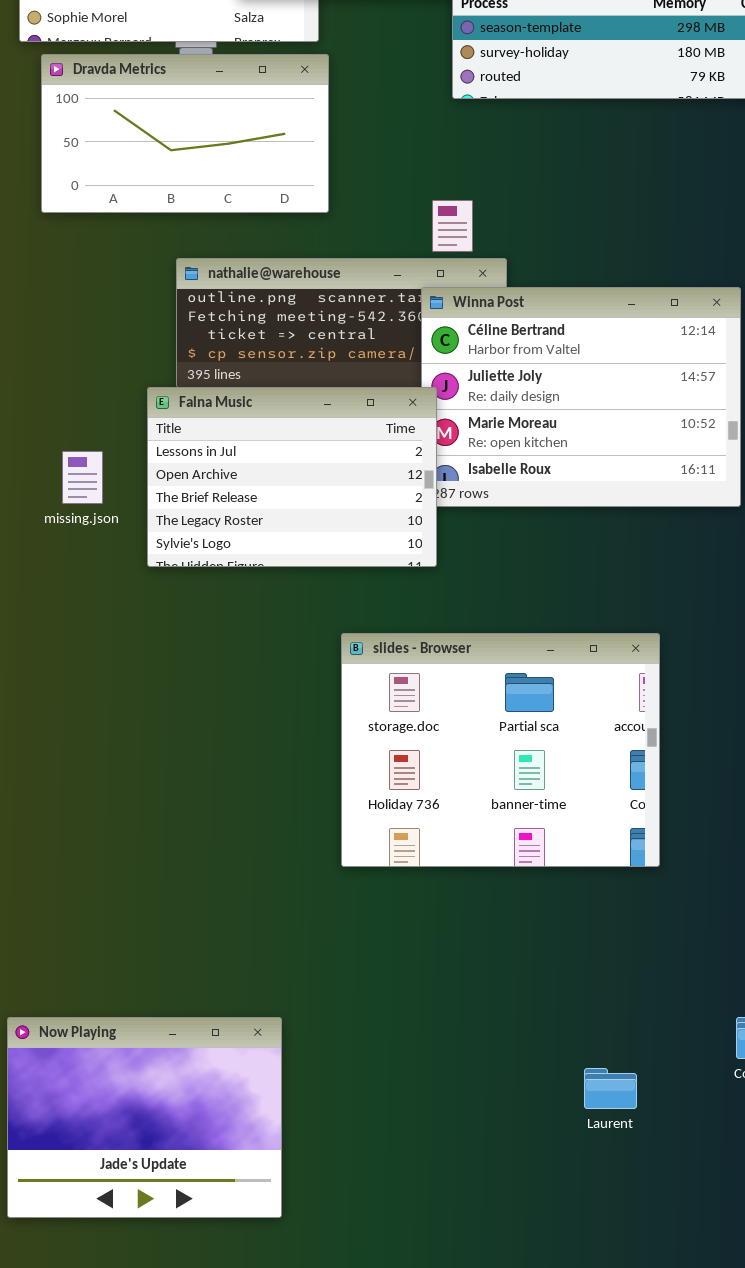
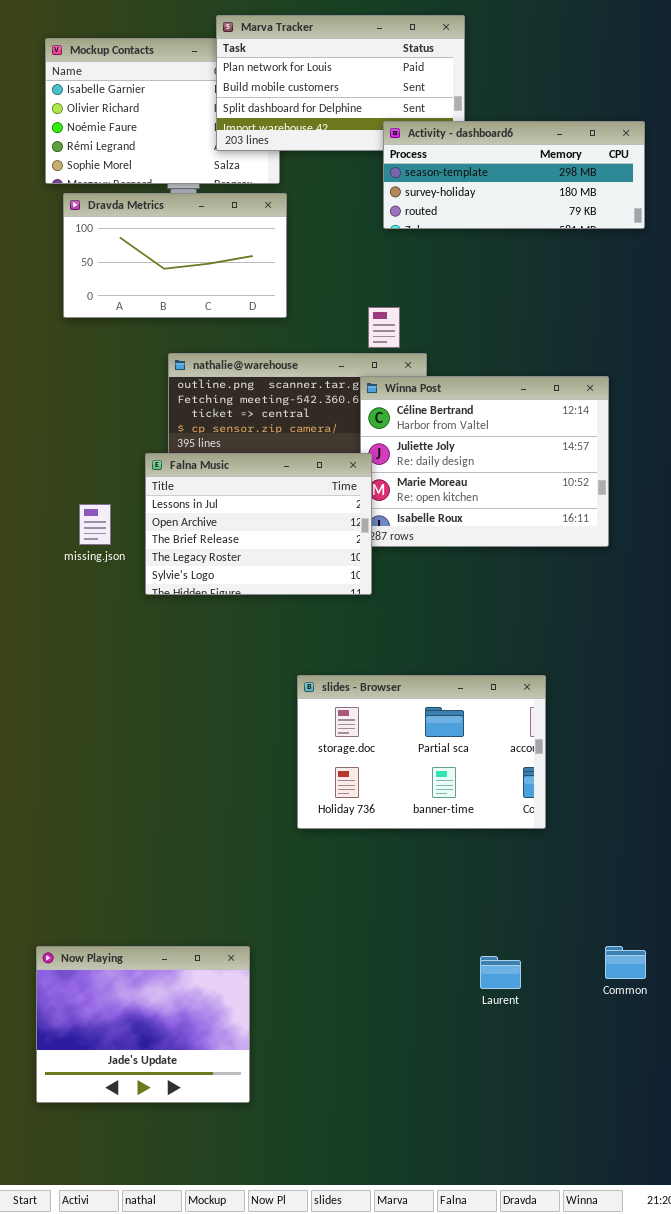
slides - Browser: [341,633,660,867] -> [297,675,546,829], resized
Laurent: [584,1068,637,1109] -> [480,956,521,989], moved

